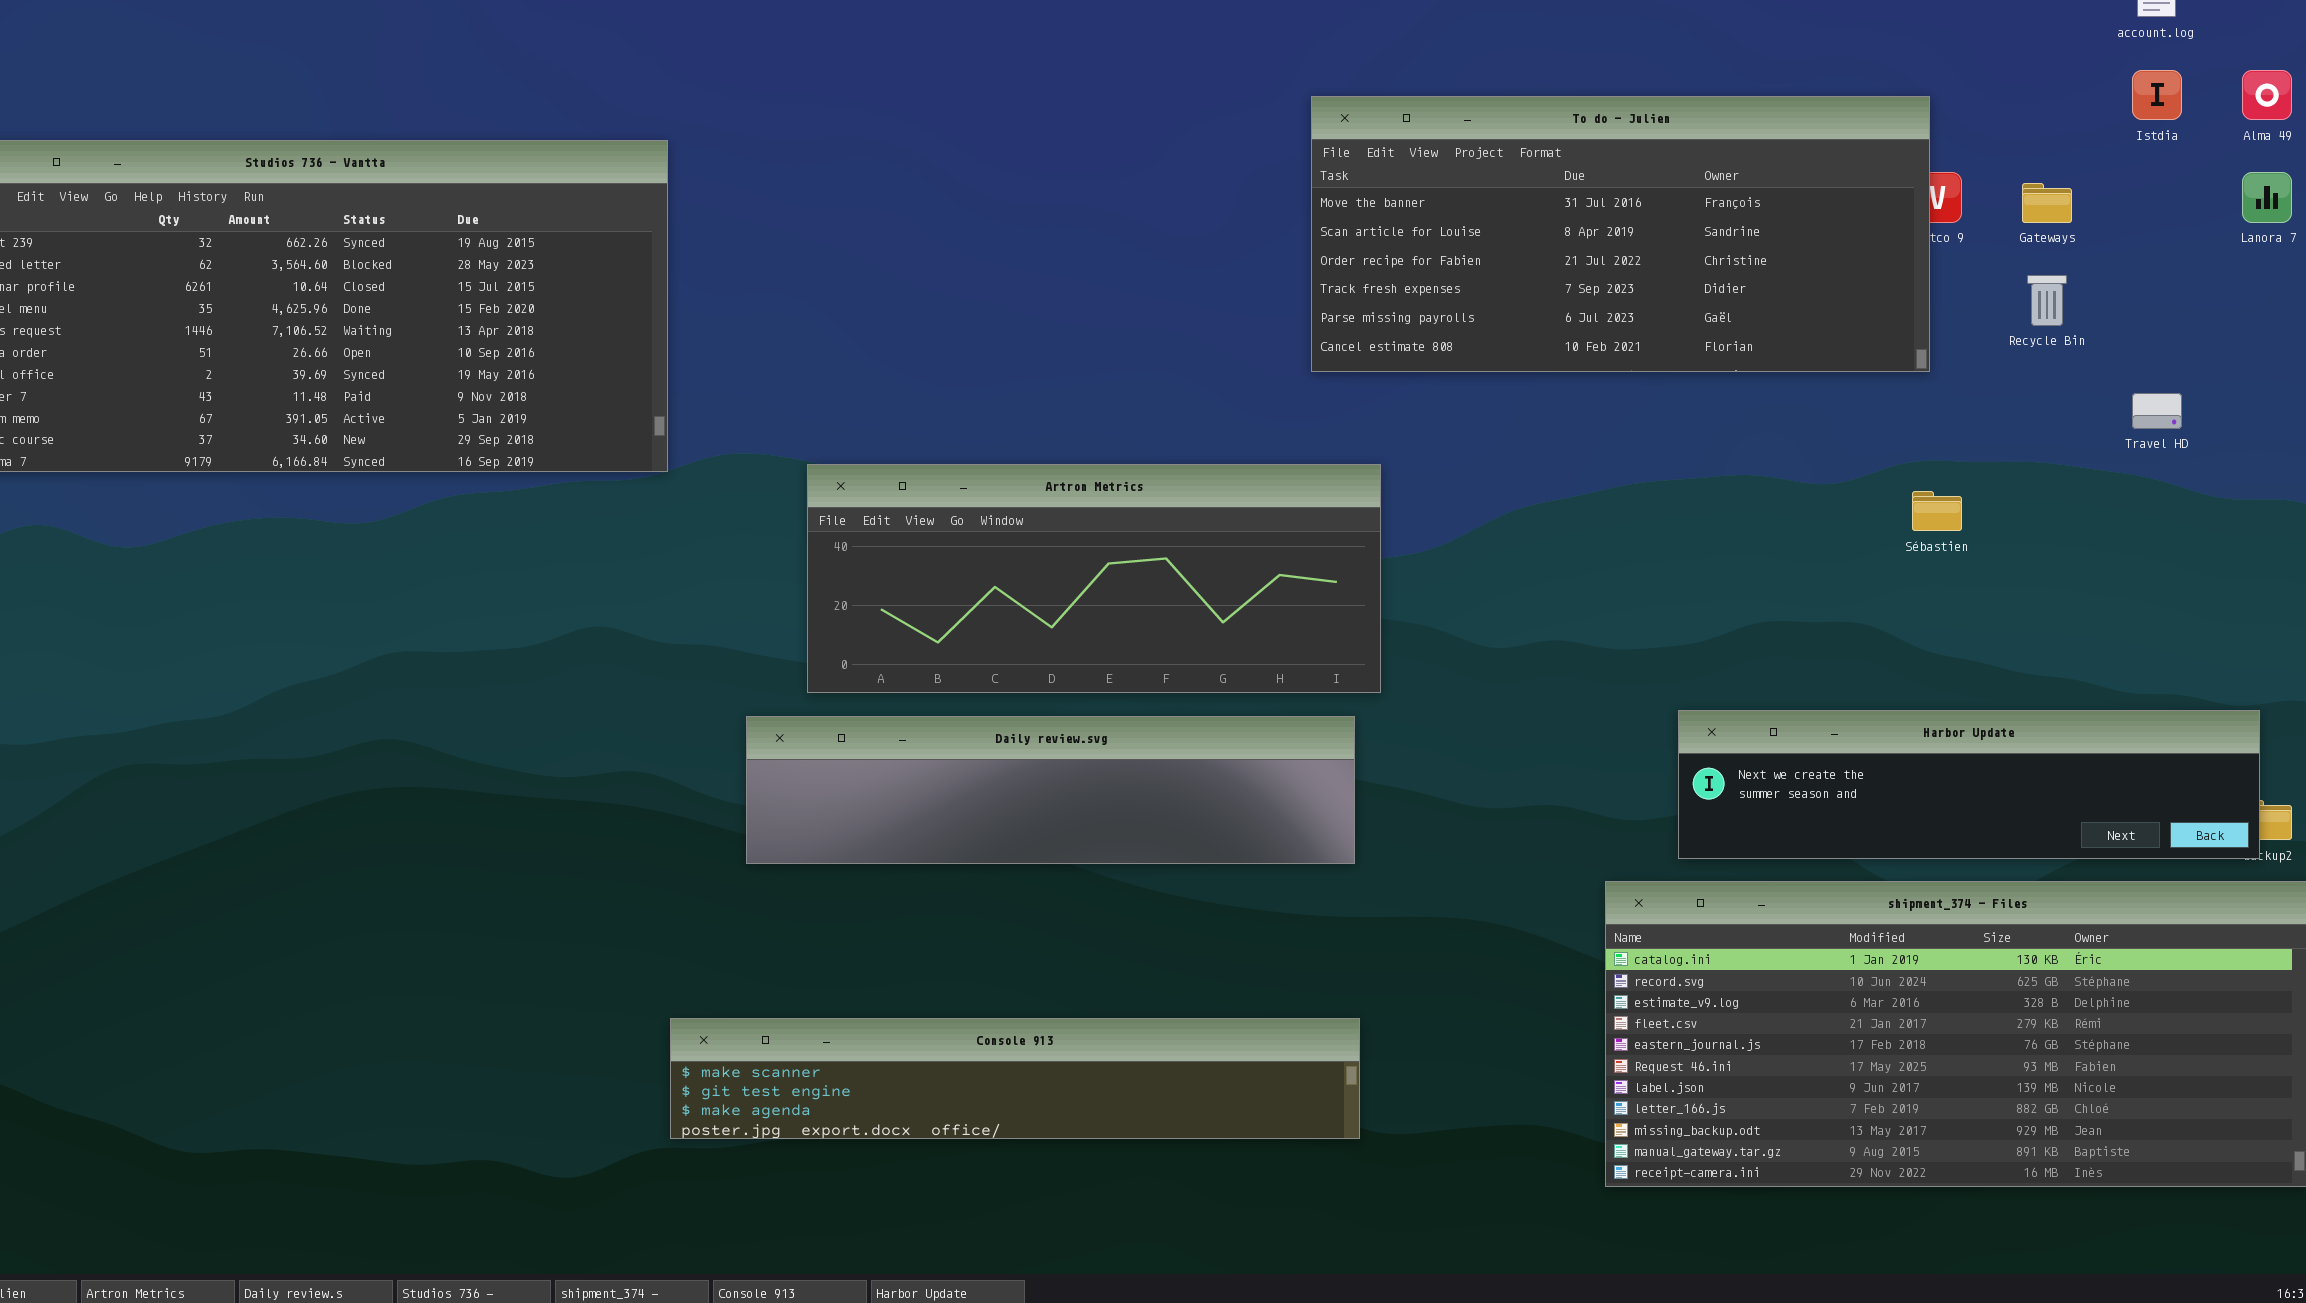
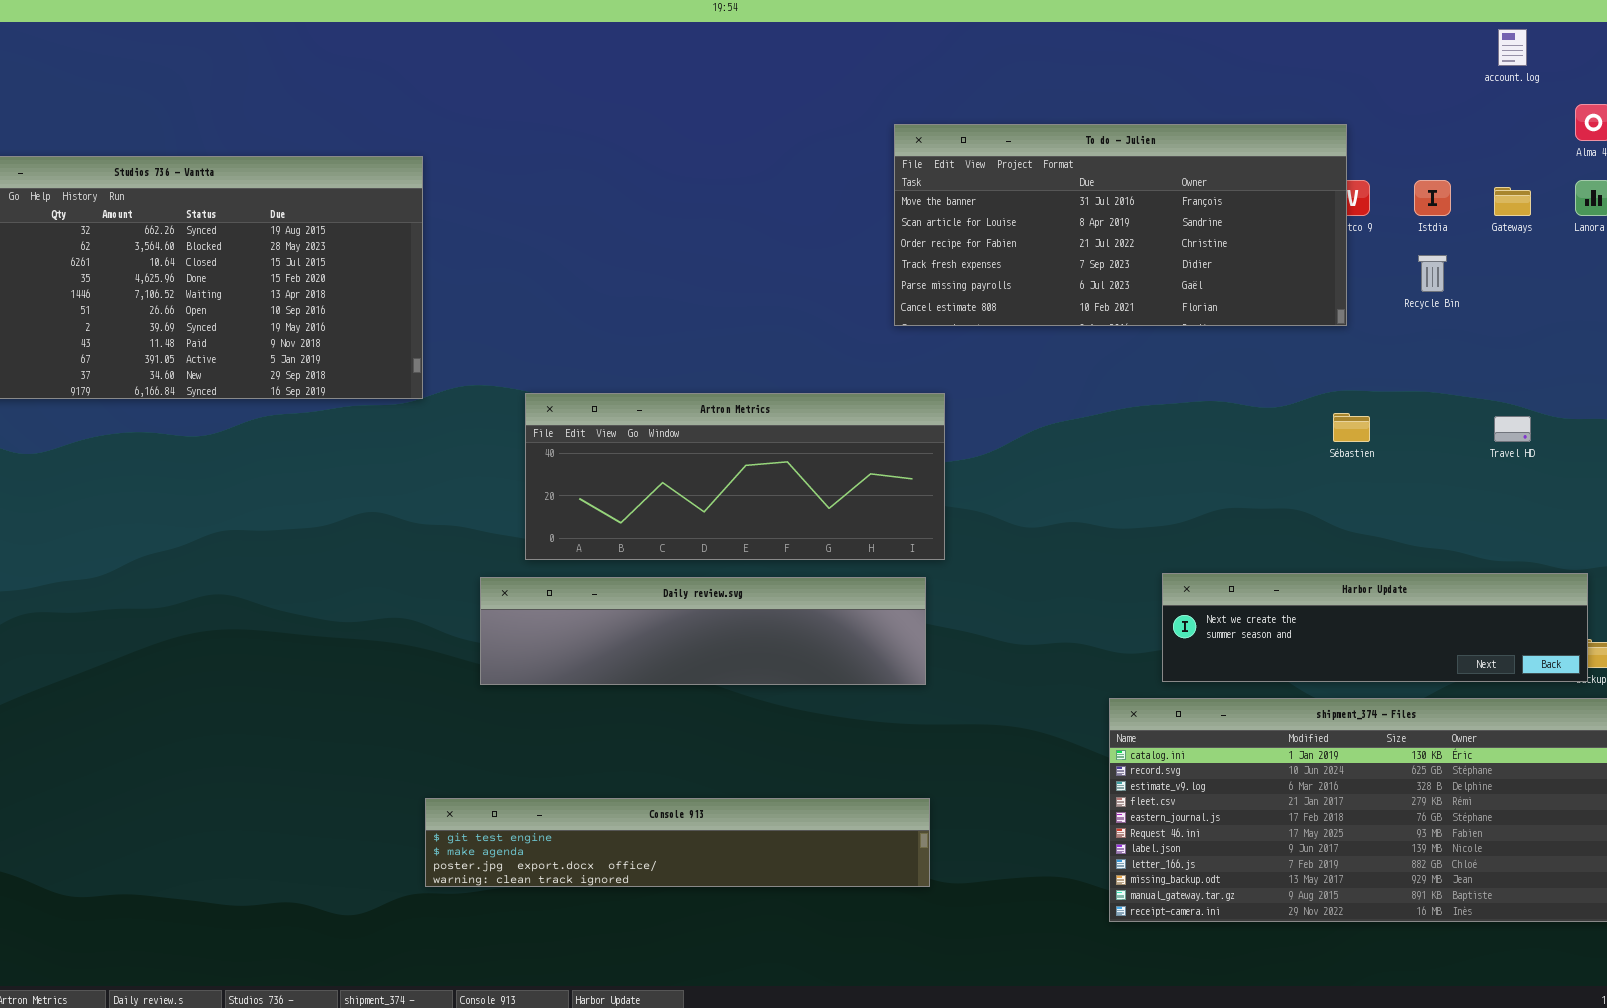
Istdia: [2132,70,2182,120] -> [1414,180,1451,216], moved
Gateways: [2022,183,2072,223] -> [1494,187,1531,216], moved
Travel HD: [2132,393,2182,429] -> [1494,416,1531,442], moved
Console 913: [670,1018,1360,1139] -> [425,798,930,887], scrolled down 1 row

